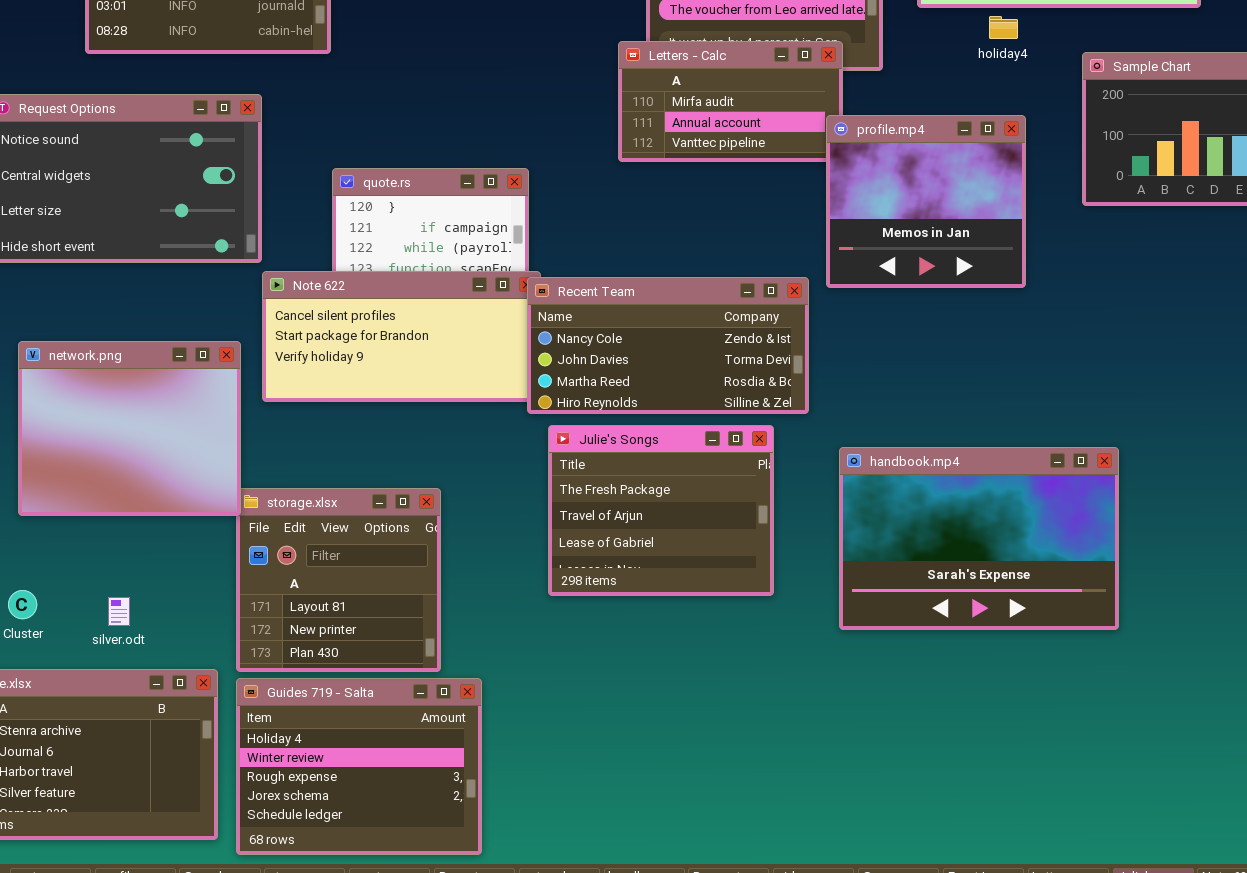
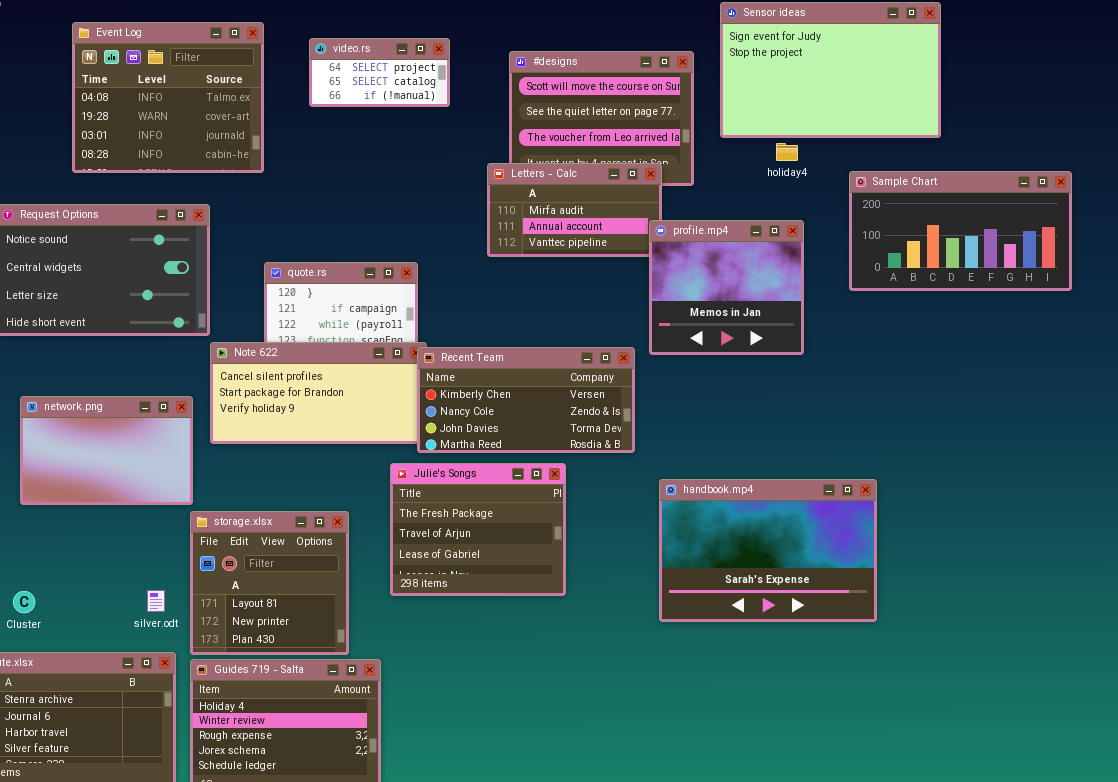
Recent Team: [527,277,809,414] -> [417,347,635,453], scrolled up 1 row
network.png: [18,341,241,516] -> [20,396,193,505], resized
Julie's Songs: [548,425,774,596] -> [390,463,566,596], moved
silver.odt: [108,597,130,626] -> [147,590,165,612], moved

